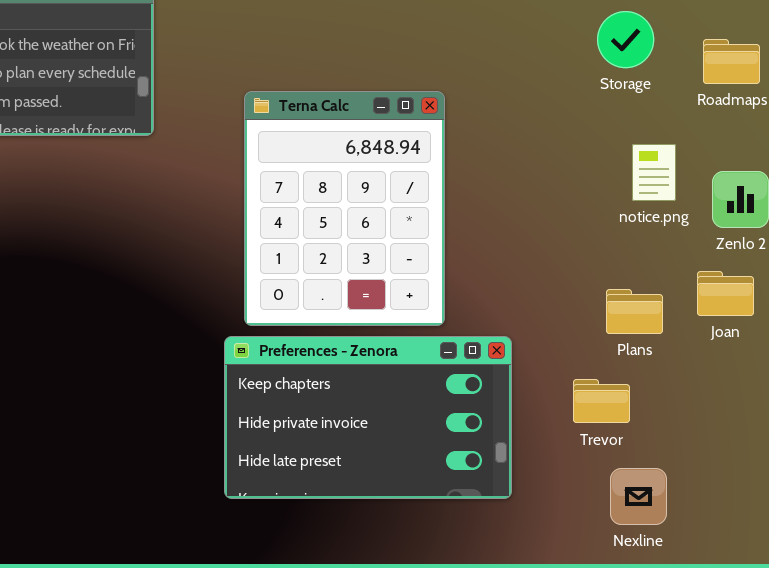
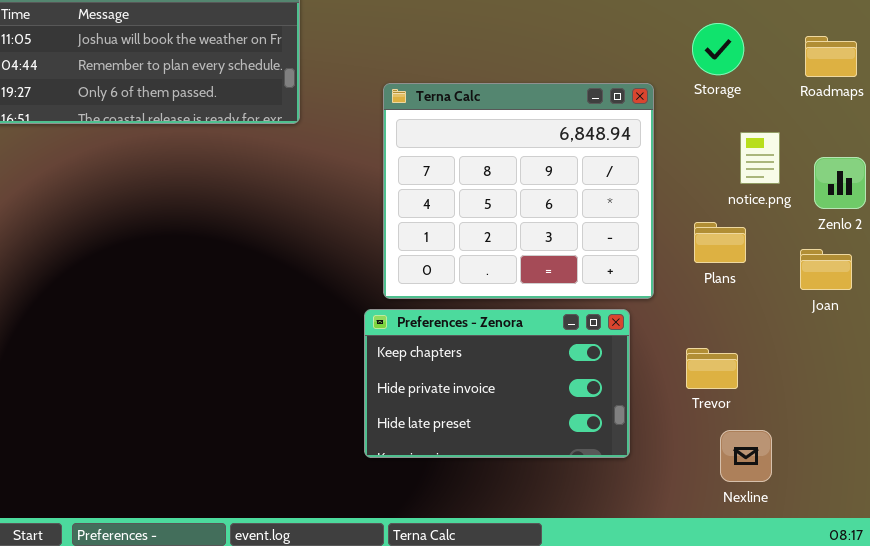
Storage: [597,11,654,68] -> [692,23,744,75], moved
Terna Calc: [244,91,445,326] -> [383,83,654,299], resized
Plans: [606,289,663,334] -> [694,222,746,263], moved

